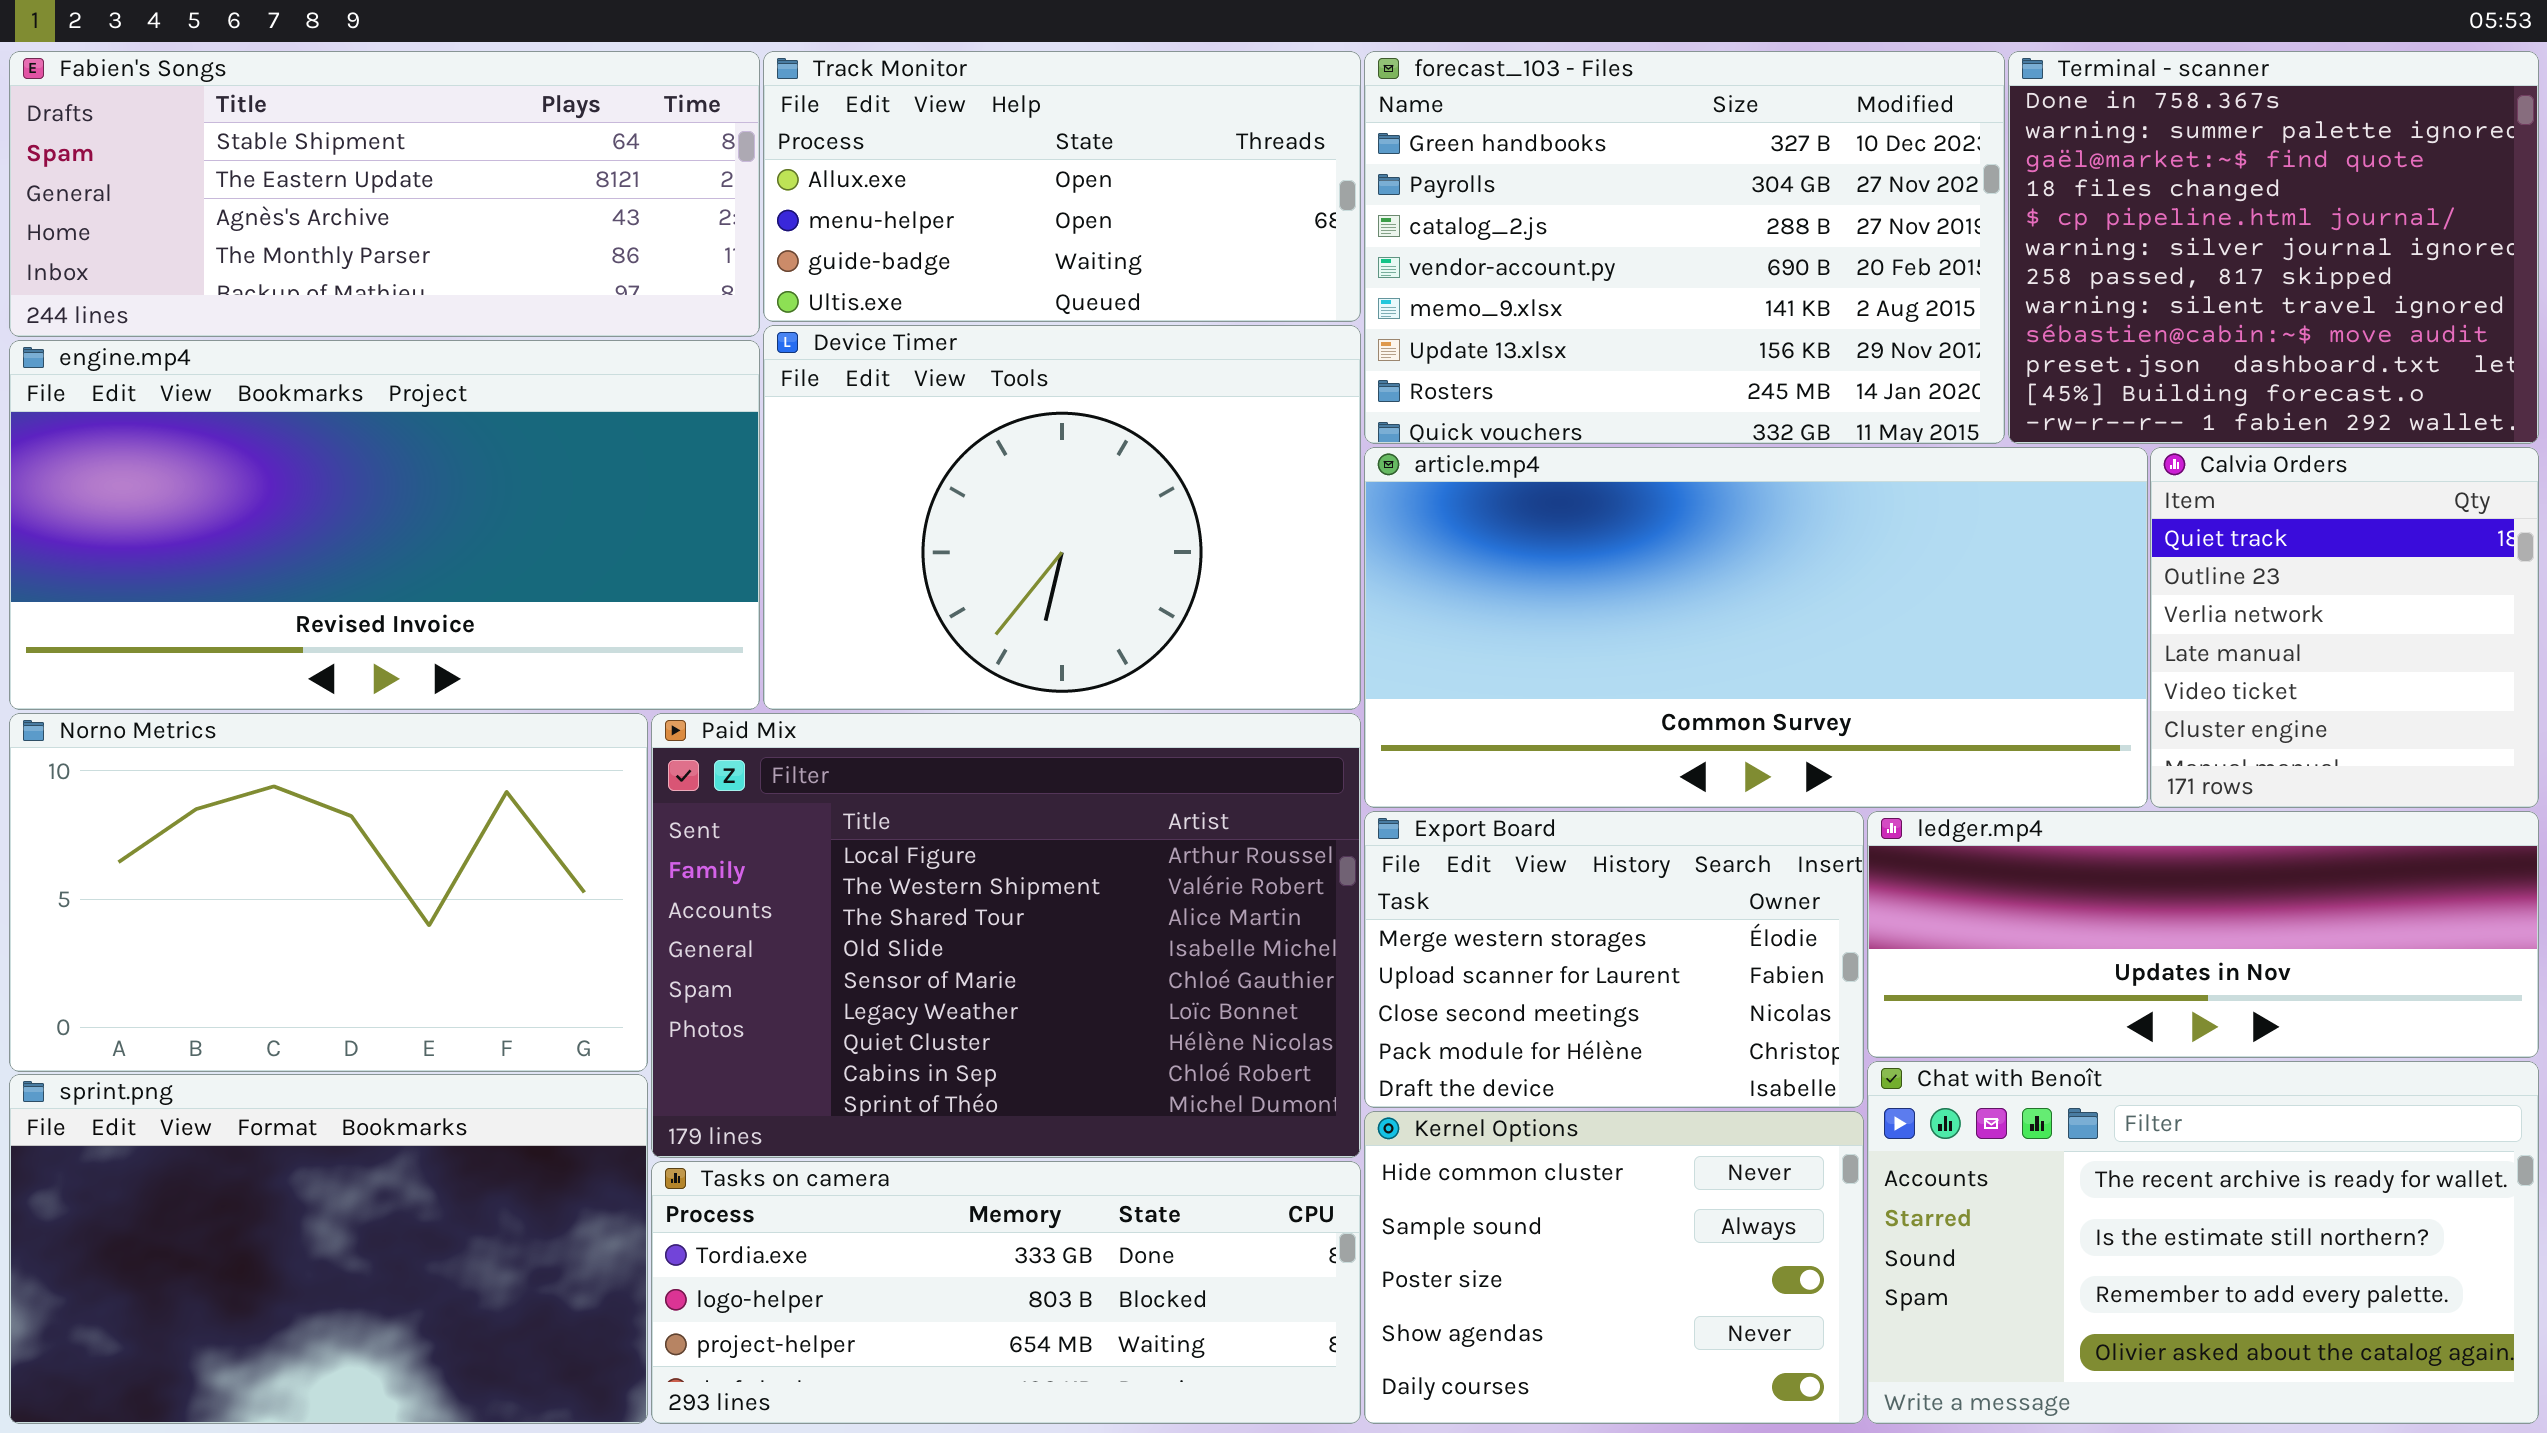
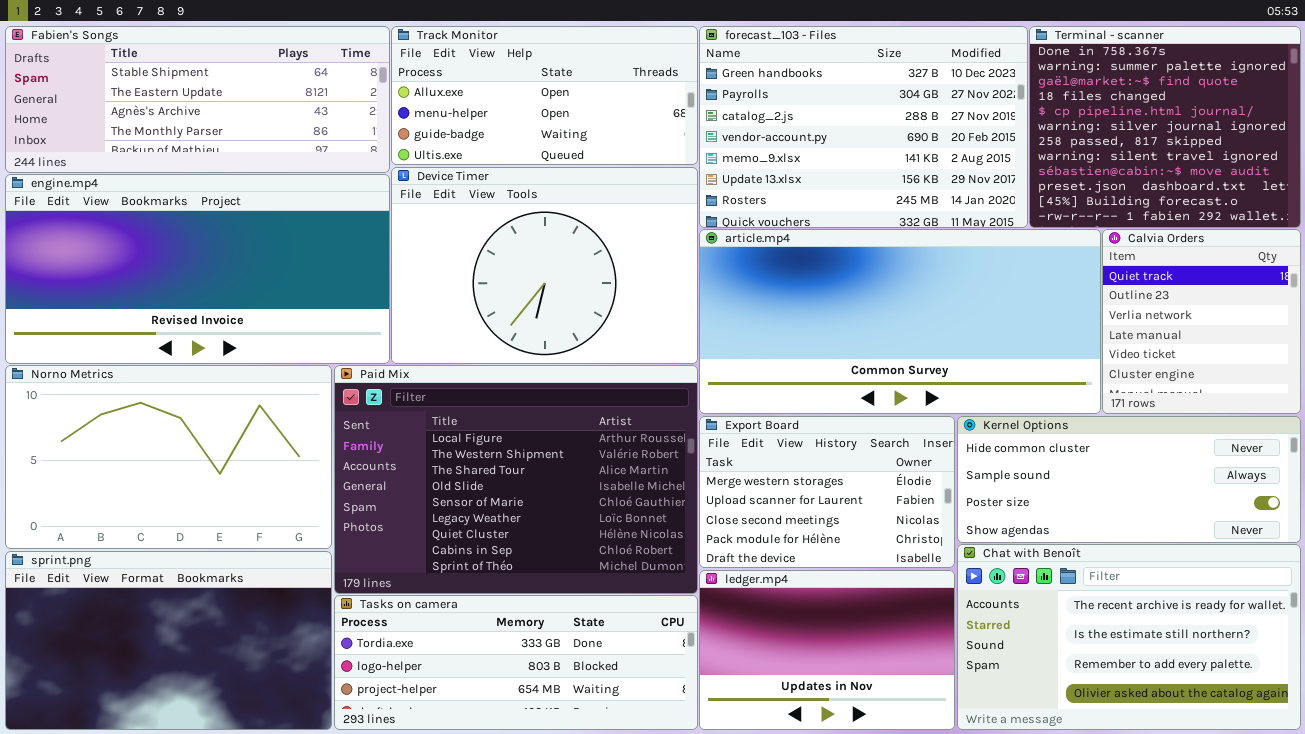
ledger.mp4: [1867,811,2539,1058] -> [699,570,955,730], moved, resized
Kernel Options: [1364,1111,1864,1424] -> [957,416,1301,543], moved, resized

